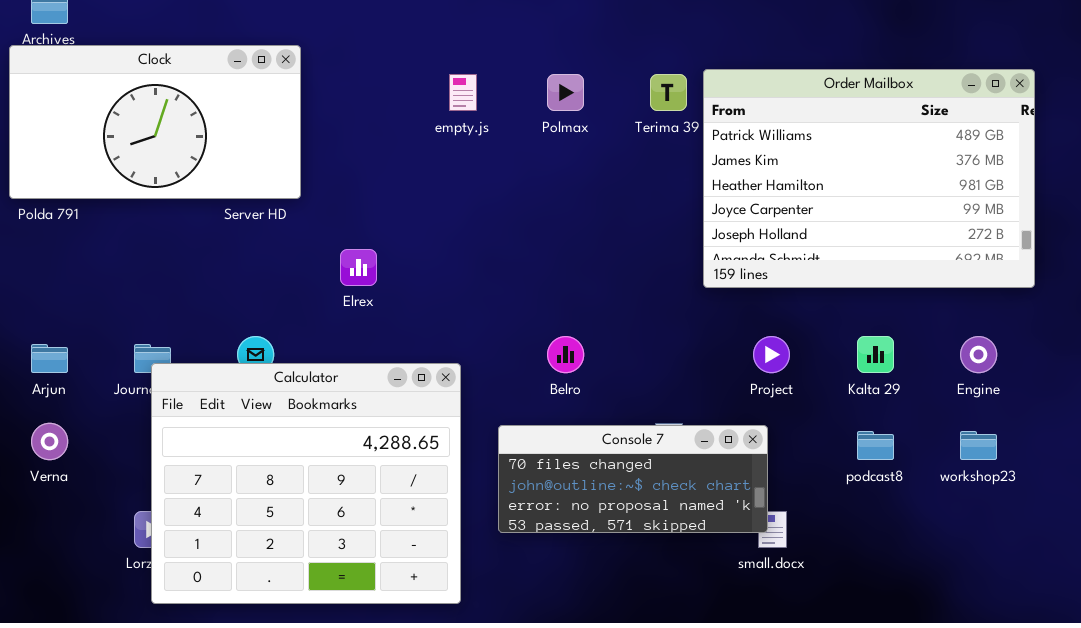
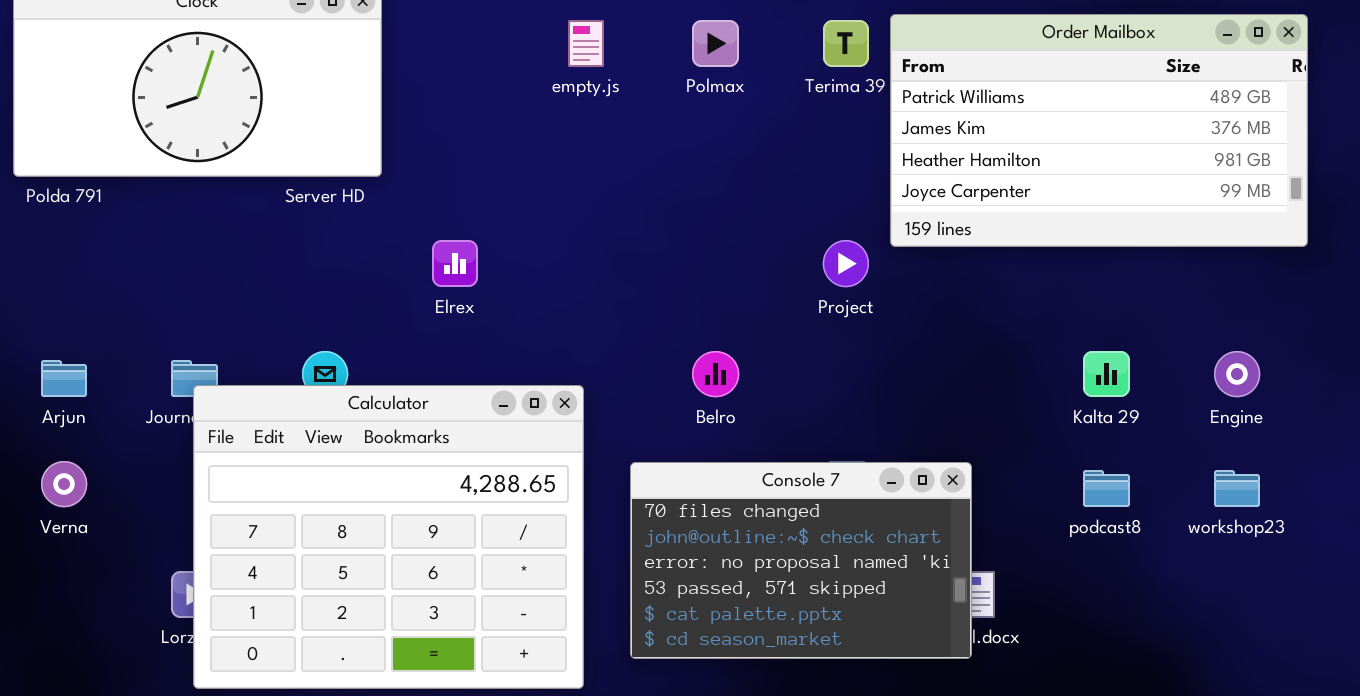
Order Mailbox: [703,69,1035,288] -> [890,14,1308,247], resized
Project: [753,336,790,373] -> [823,240,869,287], moved
Console 7: [498,425,768,533] -> [630,462,972,659], resized

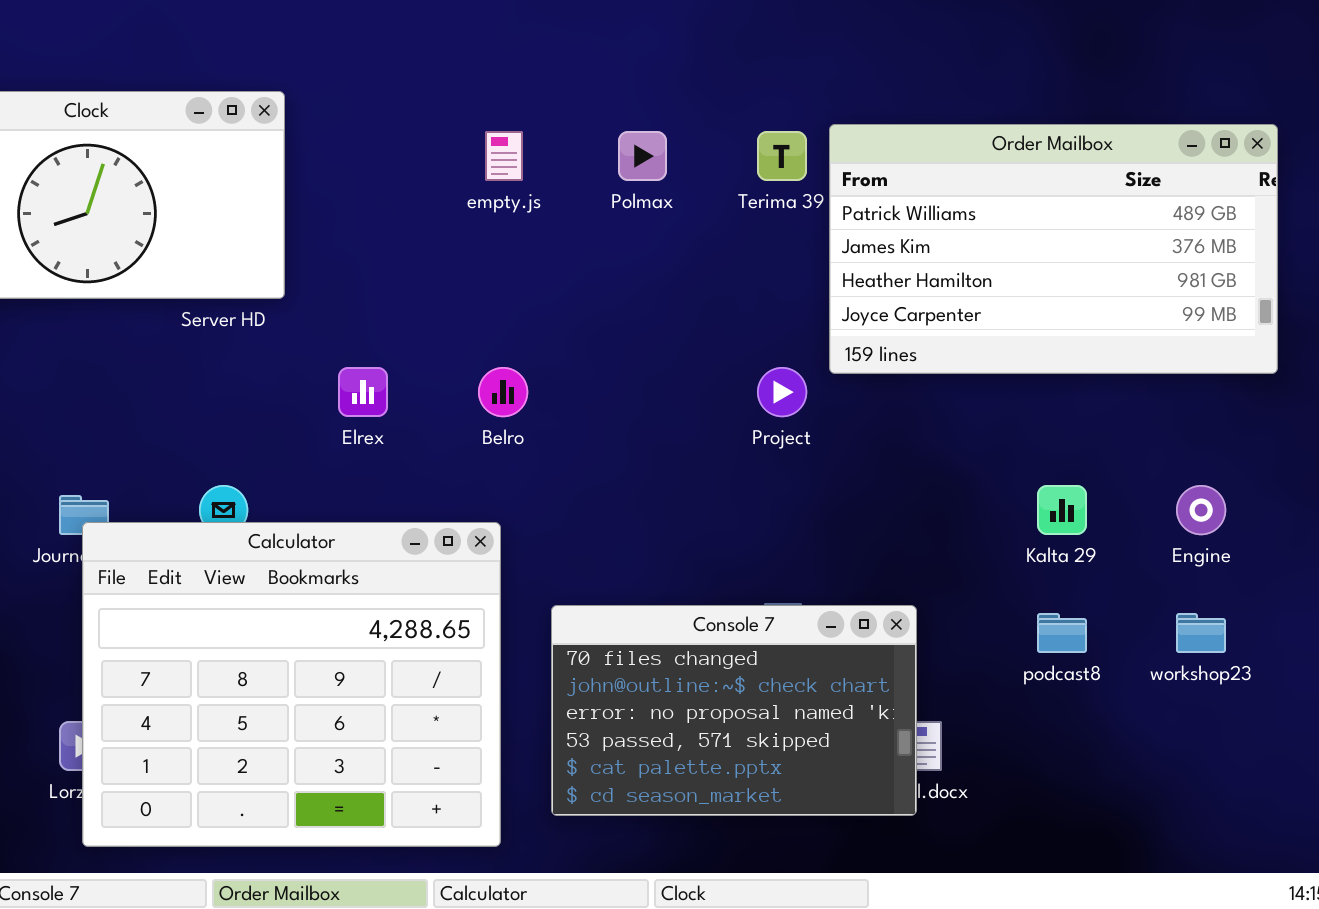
Belro: [692,351,739,397] -> [478,367,528,417], moved

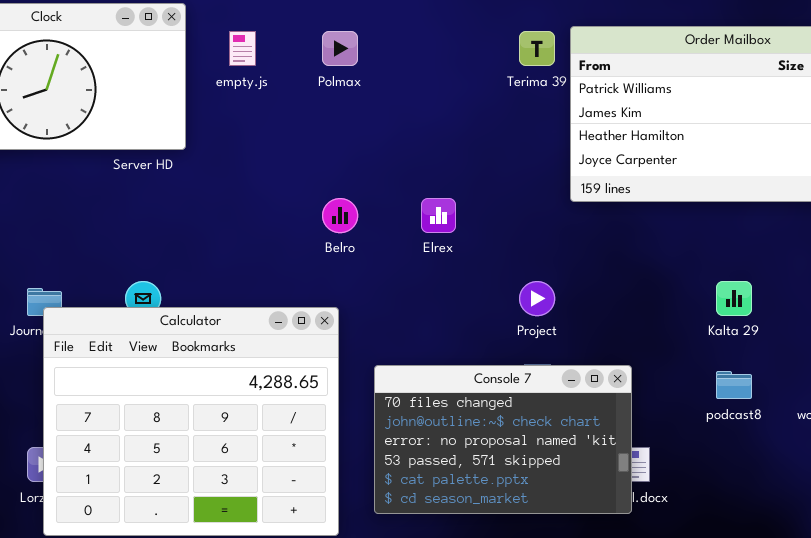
empty.js: [485,131,523,181] -> [229,31,256,66], moved
Polmax: [618,131,667,181] -> [322,31,358,66], moved
Elrex: [338,367,388,417] -> [421,198,456,233], moved
Project: [757,367,807,417] -> [519,281,555,316], moved

